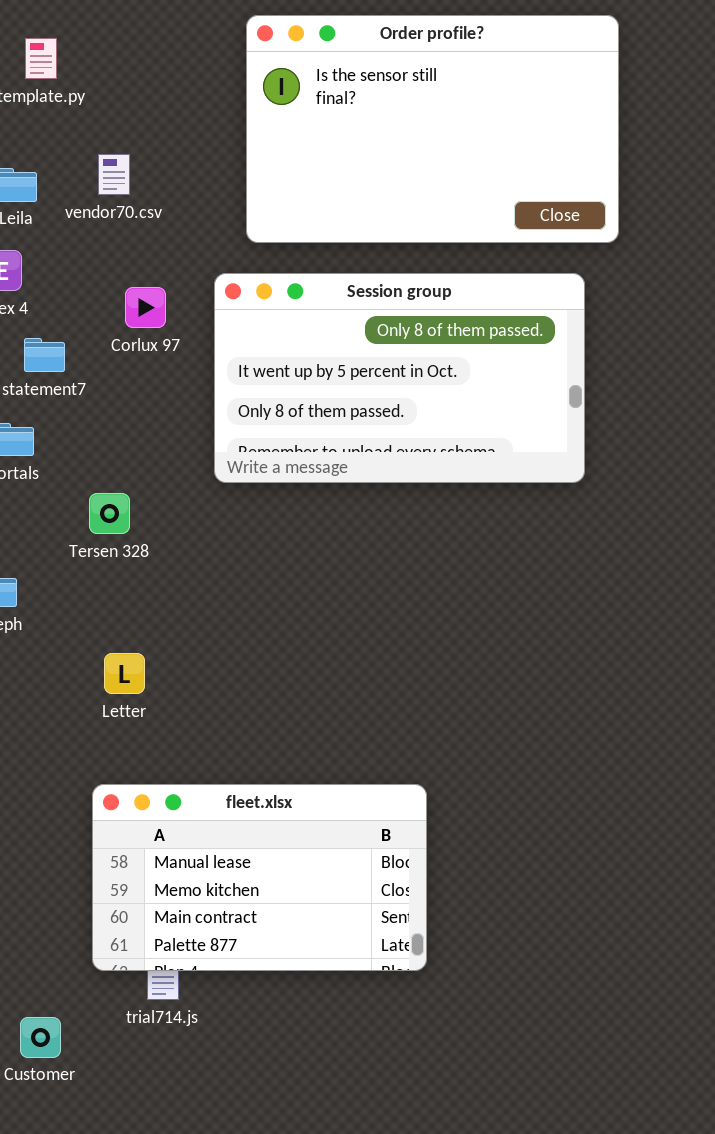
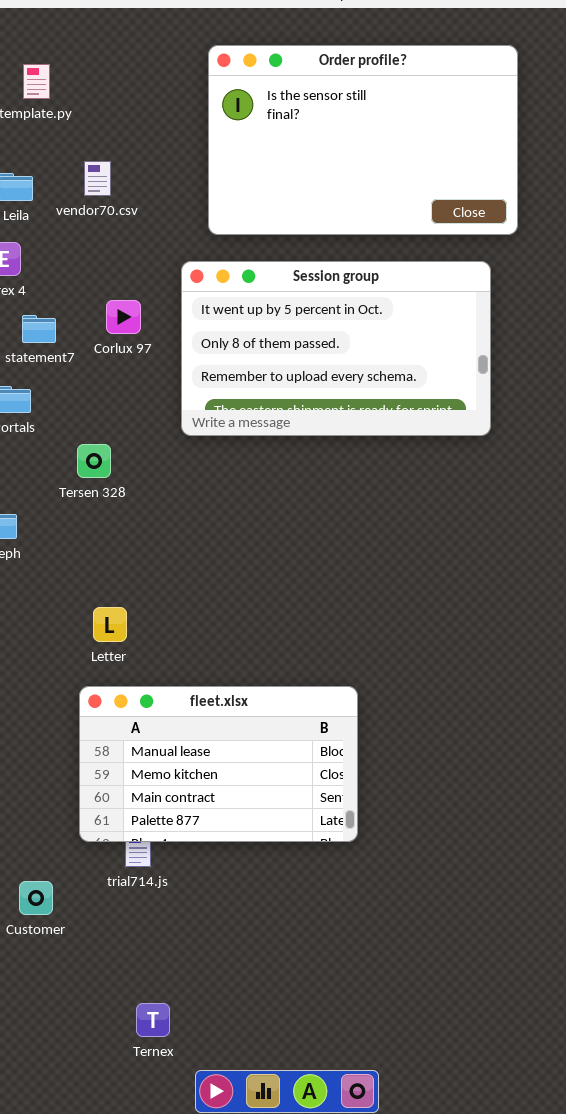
Session group: [214,273,585,483] -> [181,261,491,436], scrolled down 1 row
Corlux 97: [125,287,166,328] -> [106,300,141,334], moved
Letter: [104,653,145,694] -> [93,607,127,642], moved

